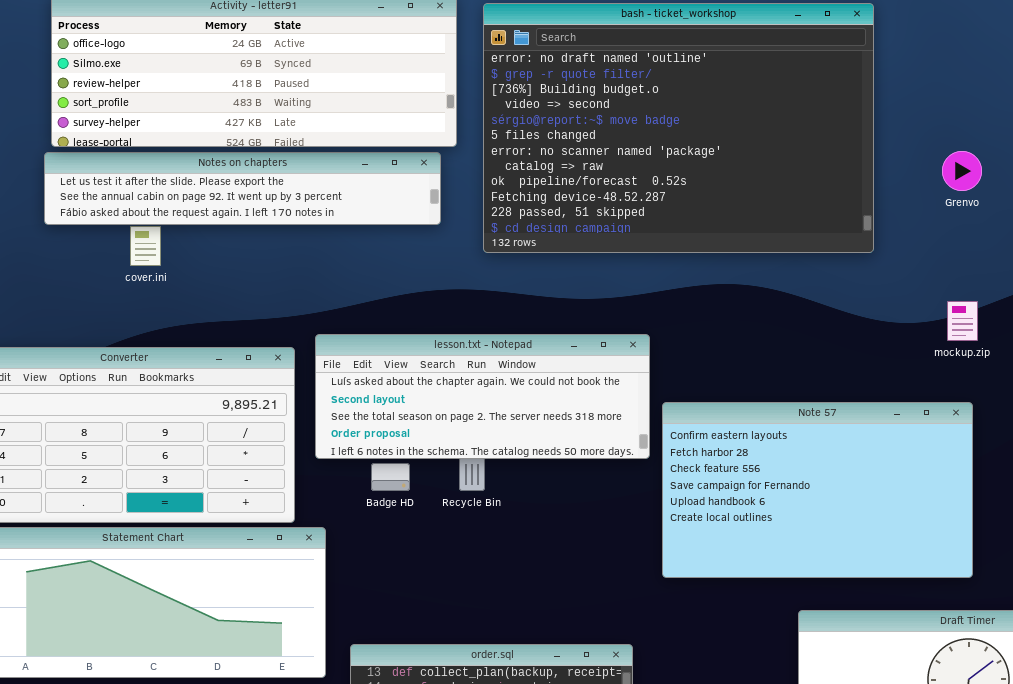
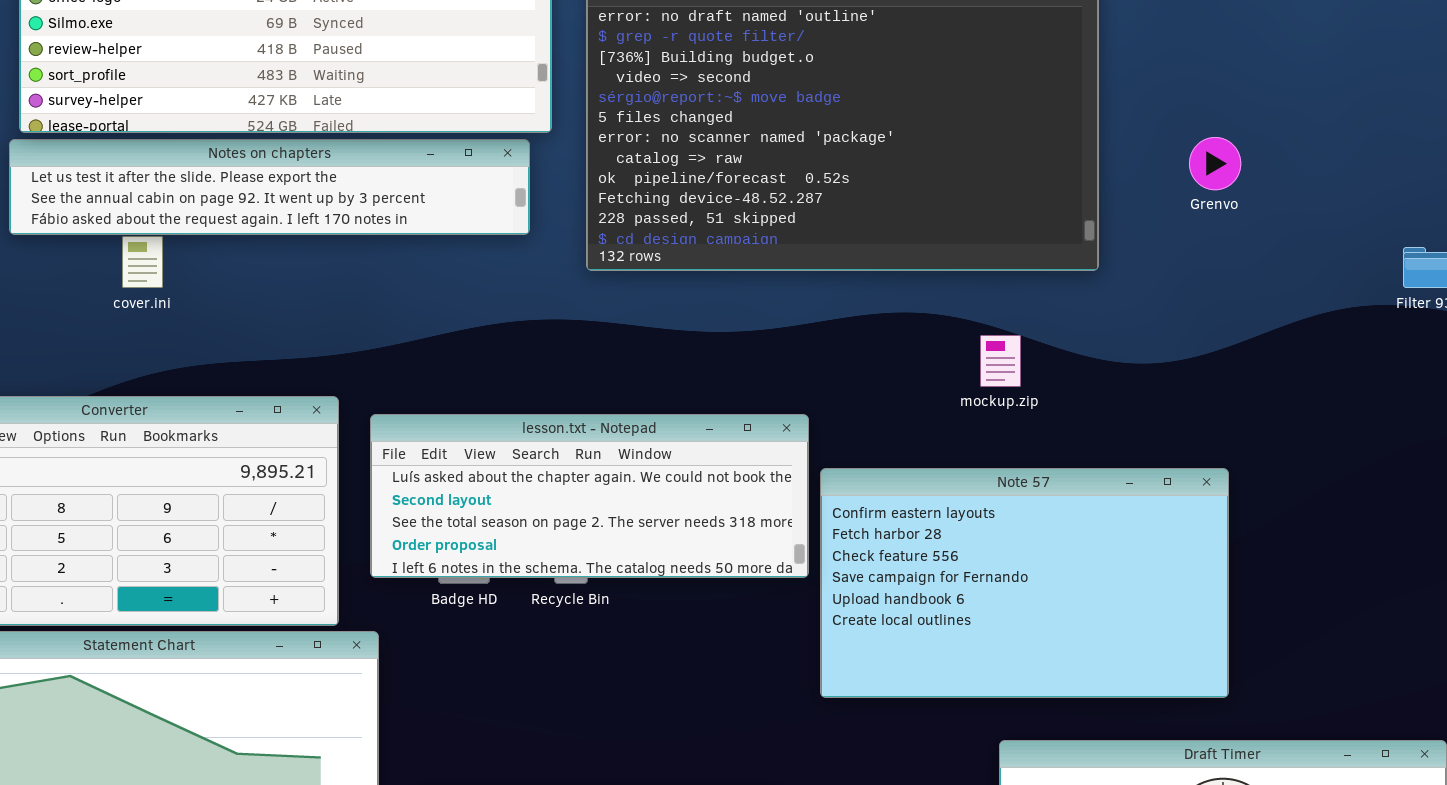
mockup.zip: [947,301,978,341] -> [980,335,1021,387], moved
lesson.txt - Notepad: [315,334,650,459] -> [370,414,809,578], moved

